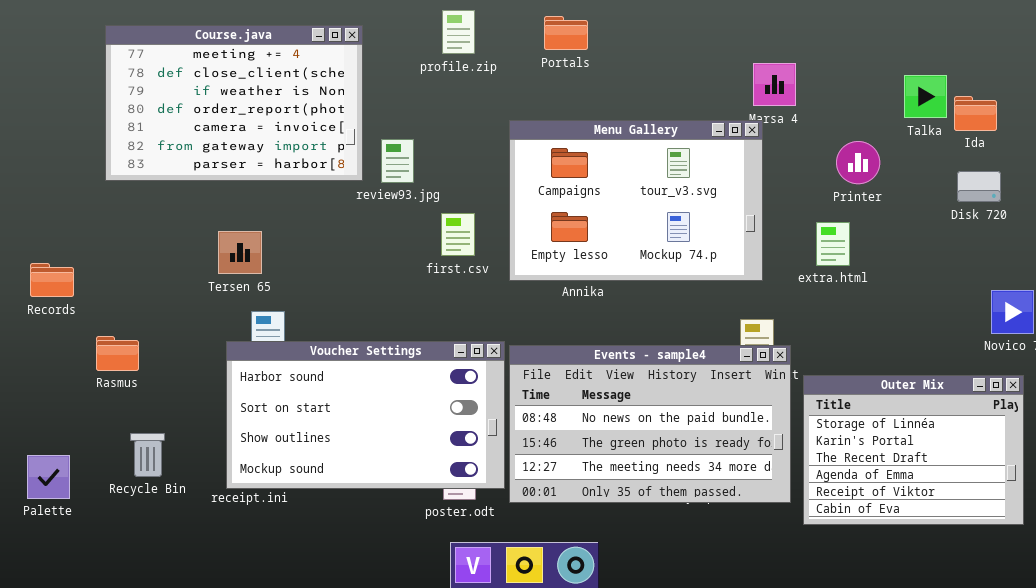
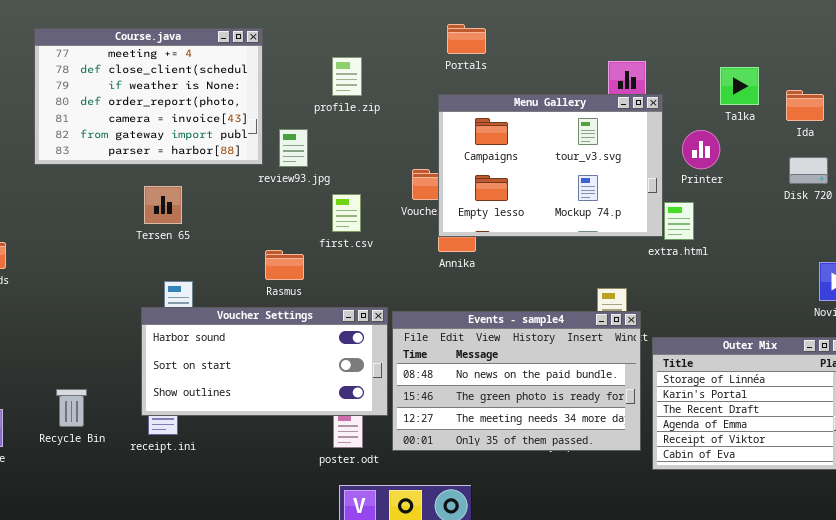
profile.zip: [442,10,475,54] -> [332,57,362,96], moved
Portals: [544,16,588,50] -> [447,24,486,54], moved
Talka: [904,75,947,118] -> [720,67,759,105], moved
Menu Gallery: [509,120,763,281] -> [438,94,663,237], moved
Tersen 65: [218,231,262,274] -> [144,186,182,224], moved
Rasmus: [96,336,139,371] -> [265,250,304,280], moved
Voucher Settings: [226,341,505,489] -> [141,307,388,416], resized

